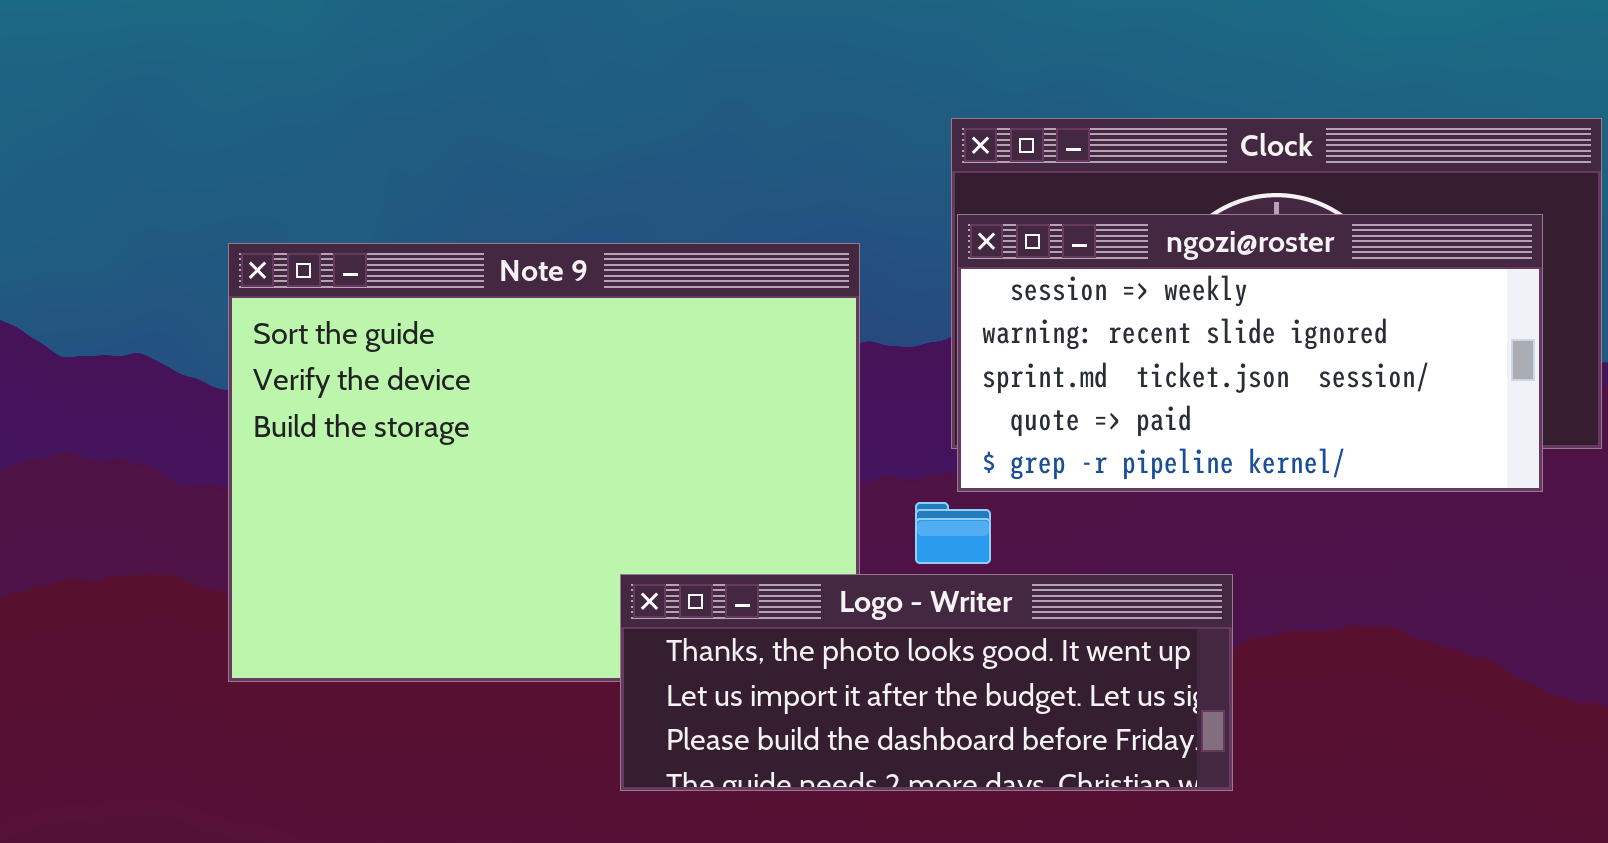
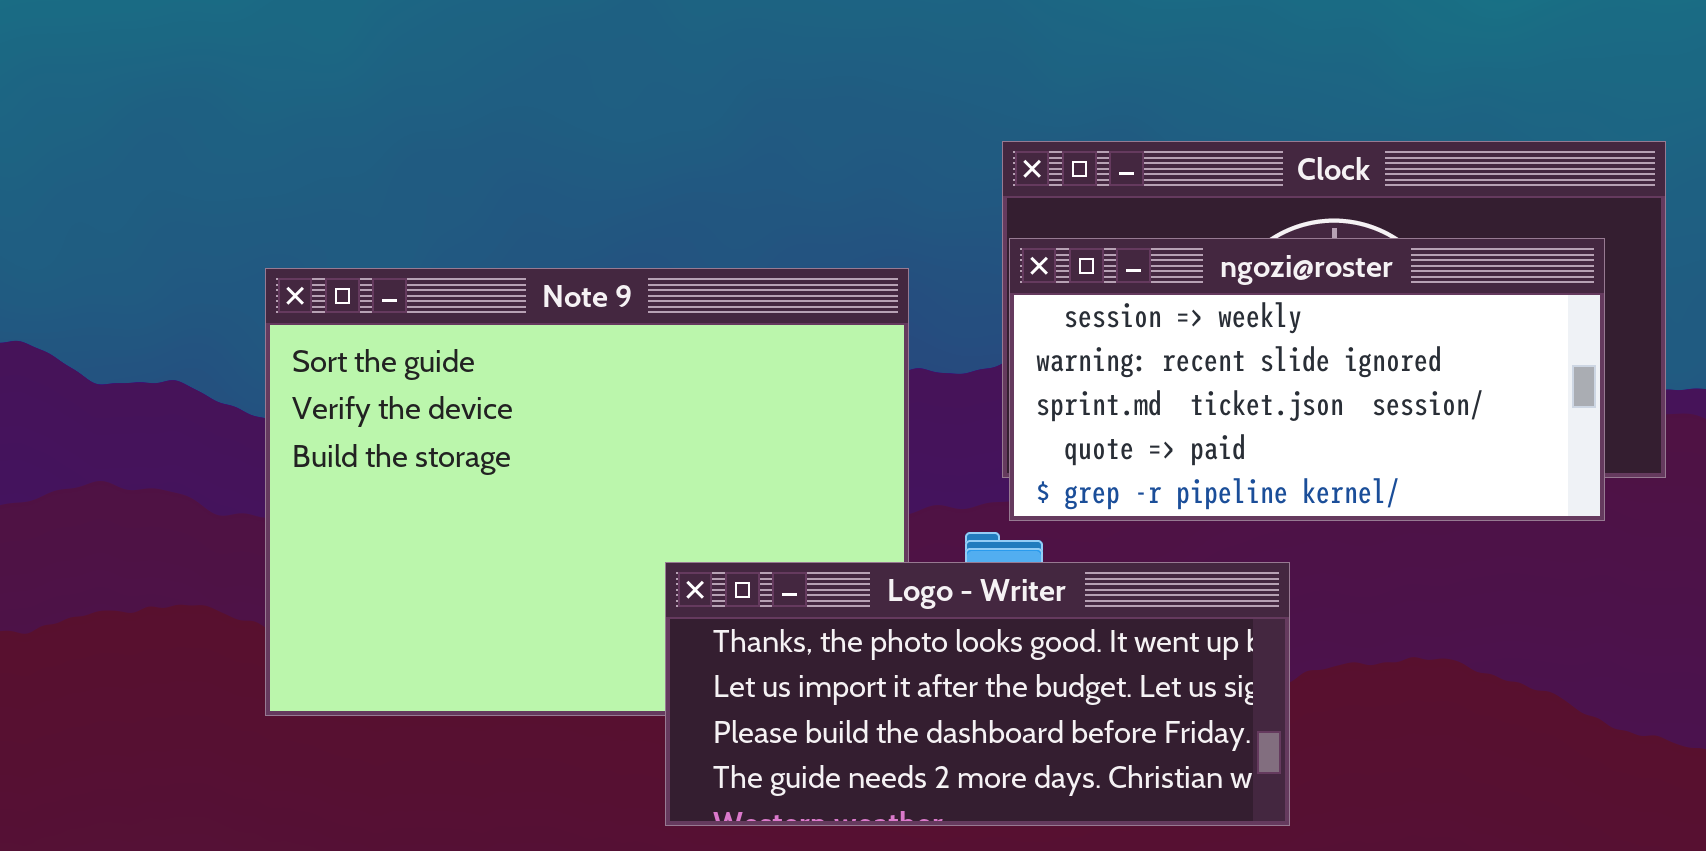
Logo - Writer: [620,574,1233,791] -> [665,562,1290,826], resized

